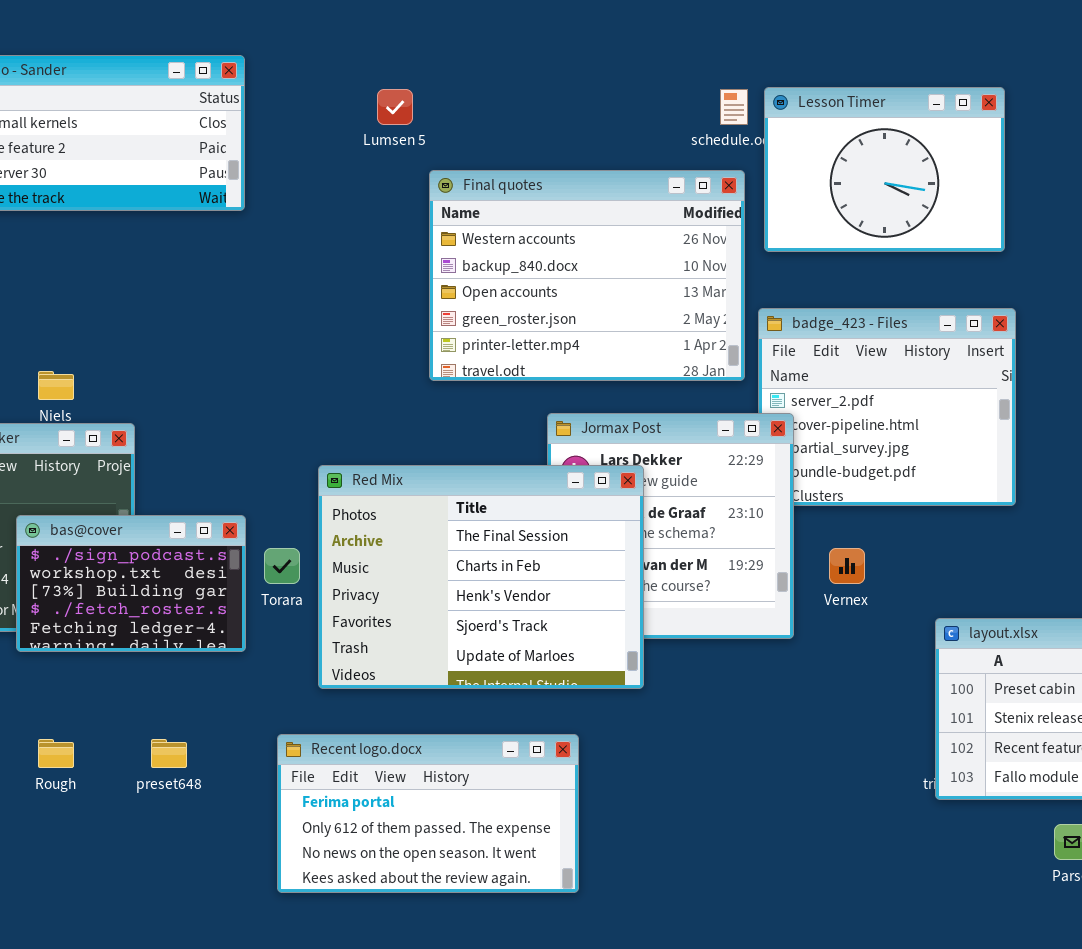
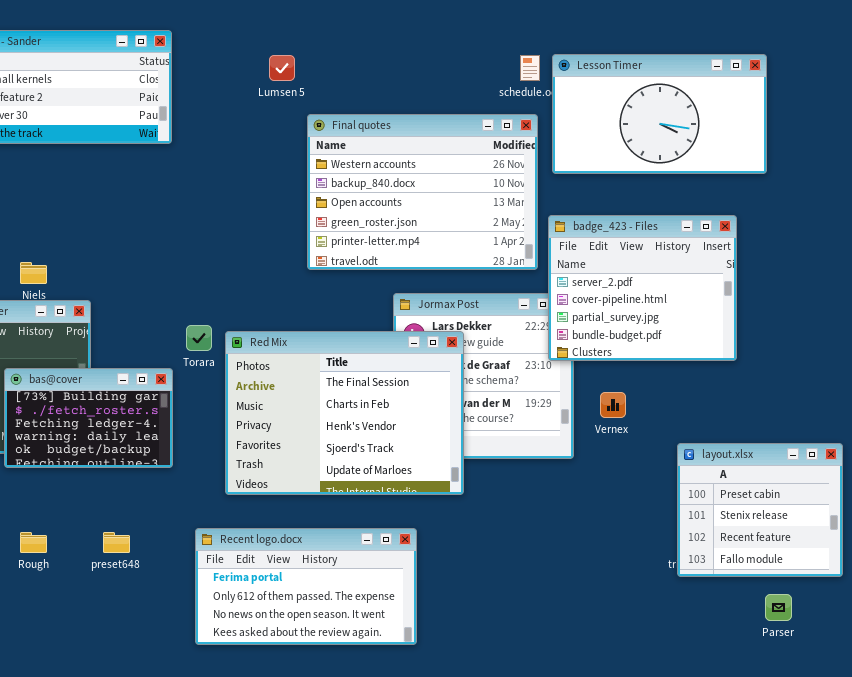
Lesson Timer: [764,87,1005,252] -> [552,54,767,174], resized
badge_423 - Files: [758,308,1016,506] -> [548,215,737,361], raised
bas@cover: [16,515,246,652] -> [4,368,173,468], scrolled down 2 rows
Torara: [264,548,300,584] -> [186,325,212,351], moved

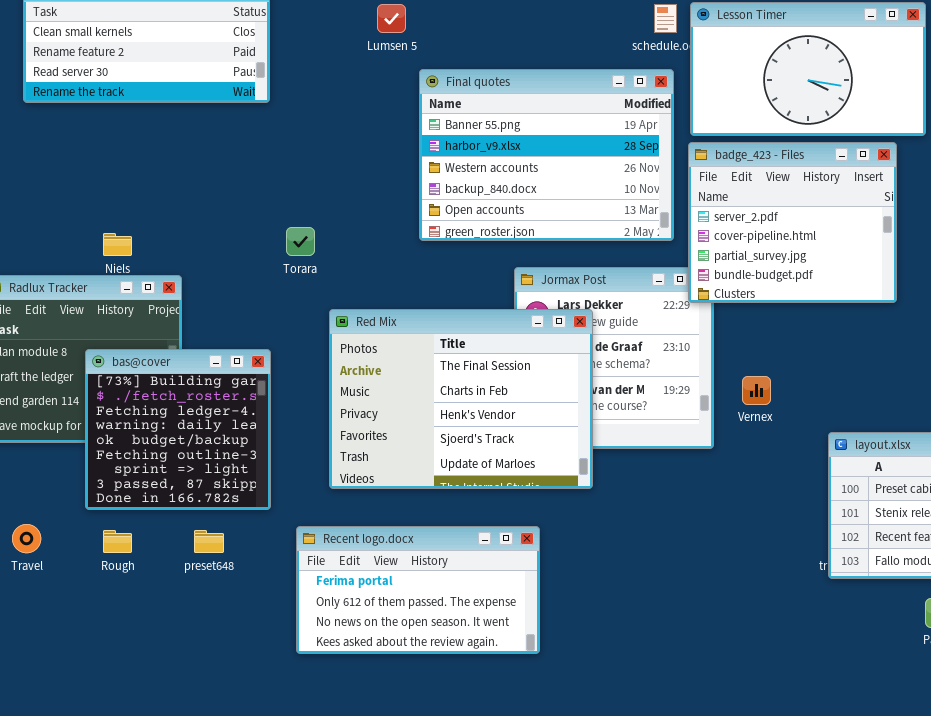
Final quotes: [307,114,538,270] -> [419,69,674,241], scrolled up 2 rows
badge_423 - Files: [548,215,737,361] -> [688,142,897,303], moved
Torara: [186,325,212,351] -> [286,227,315,256], moved
bas@cover: [4,368,173,468] -> [85,349,271,510], resized

